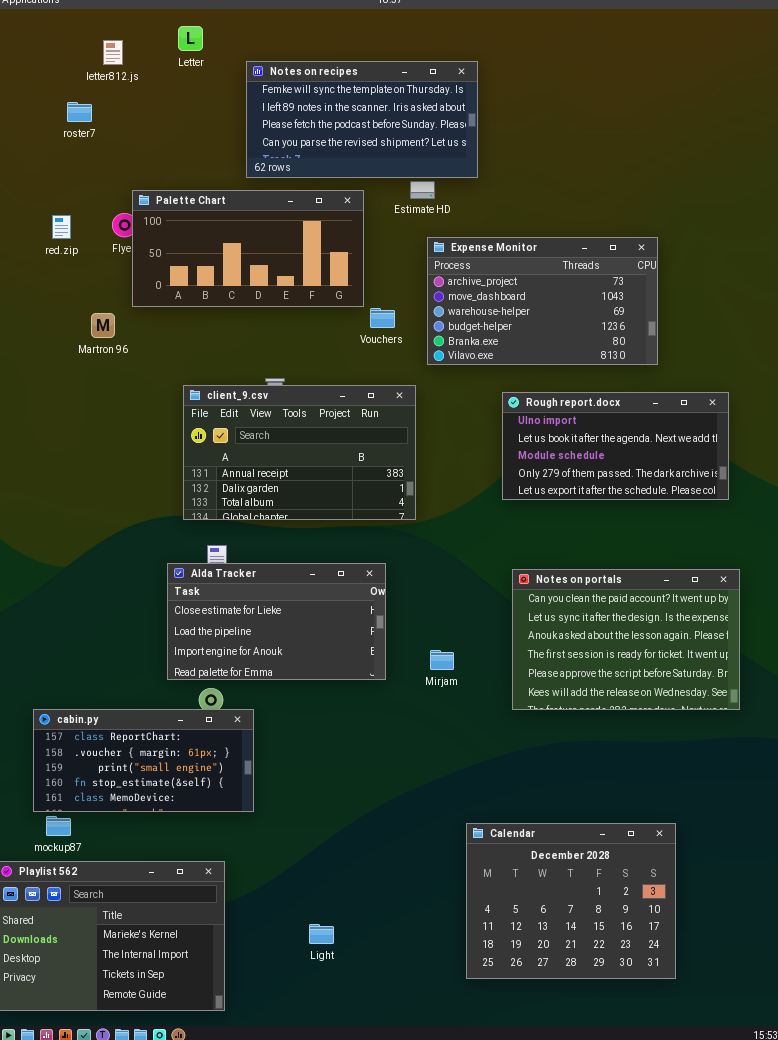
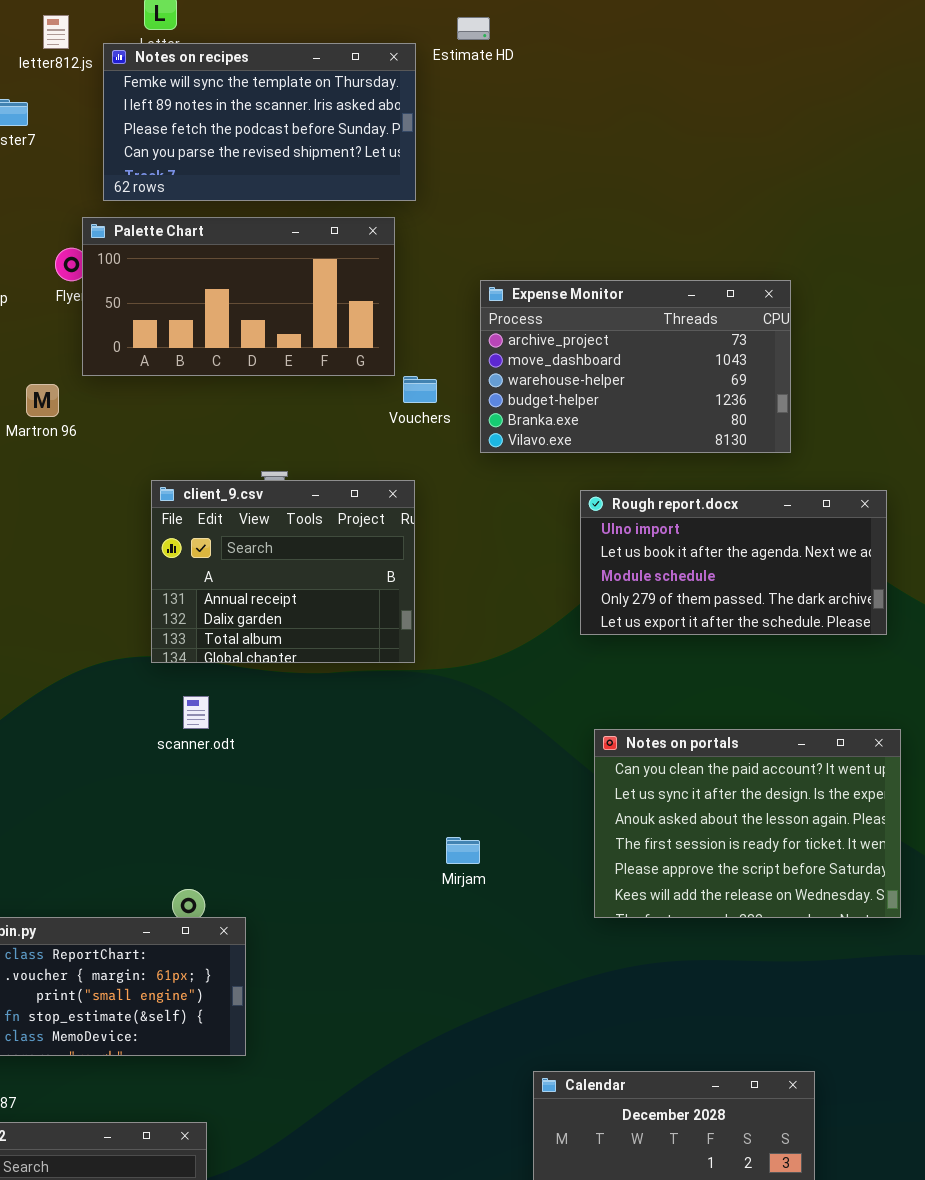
Notes on recipes: [246,61,478,178] -> [103,43,416,201], moved
Estimate HD: [410,181,435,199] -> [457,17,490,40], moved
client_9.csv: [183,385,416,520] -> [151,480,415,663], resized
Alda Tracker: [167,563,386,680] -> none, closed
Mirjam: [430,650,454,670] -> [446,837,480,864], moved

